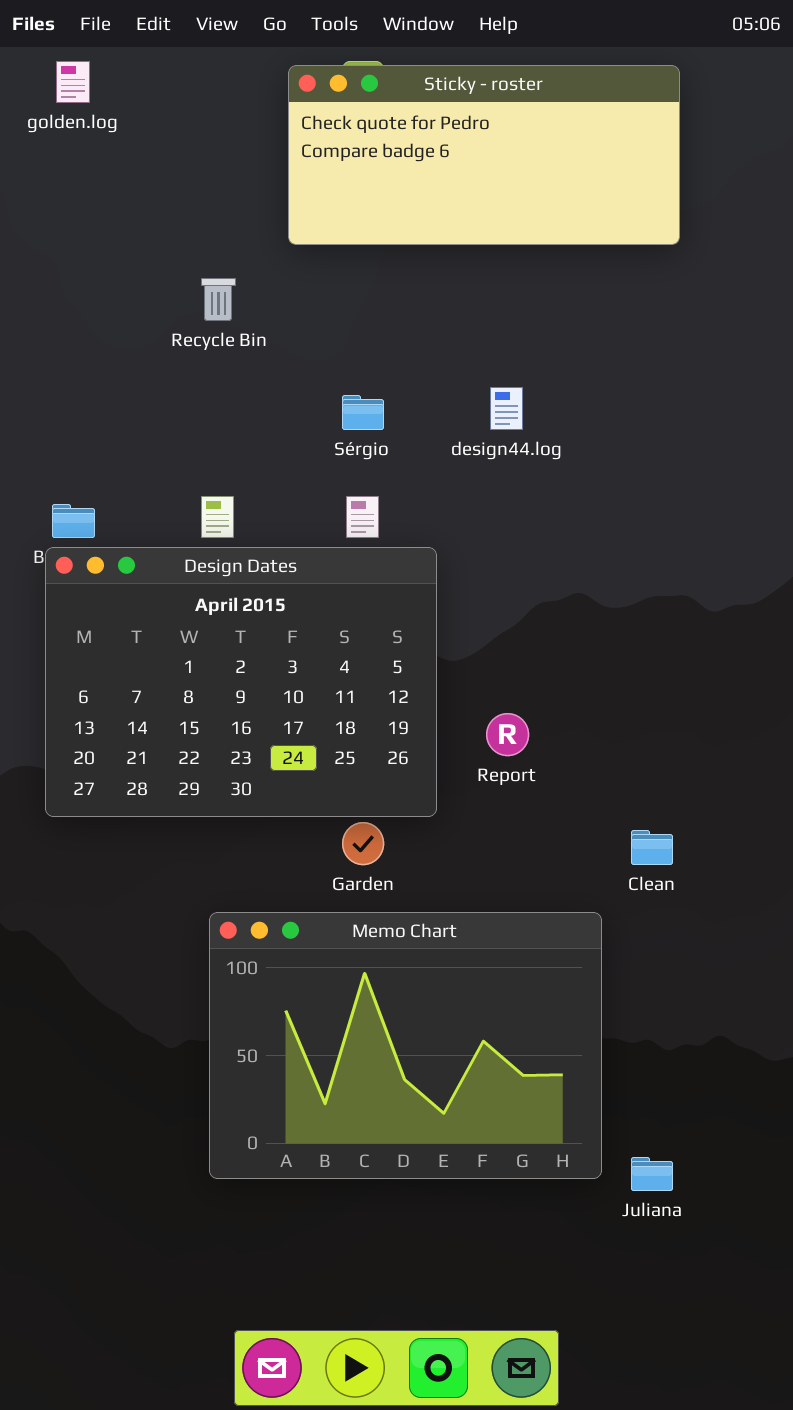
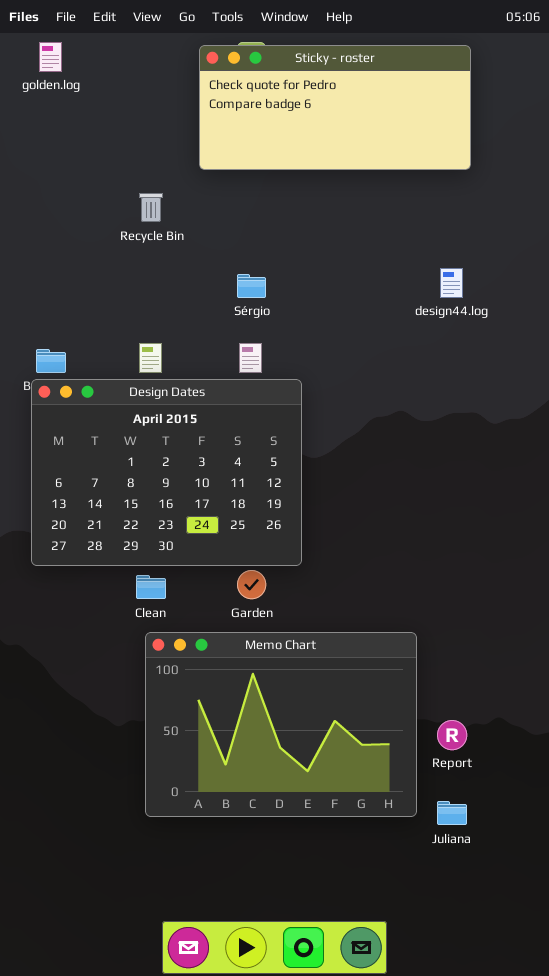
design44.log: [490,387,523,430] -> [440,268,463,298], moved
Report: [486,713,529,756] -> [437,720,467,750], moved
Clean: [631,830,673,865] -> [136,575,166,599], moved

